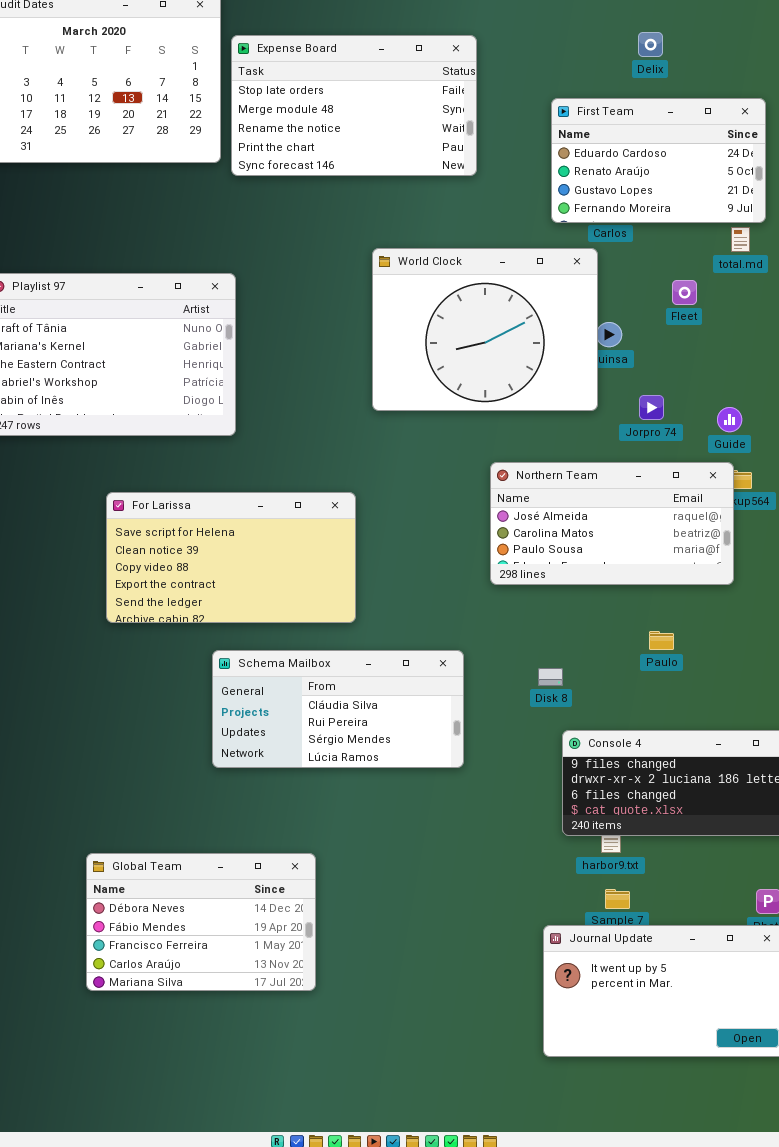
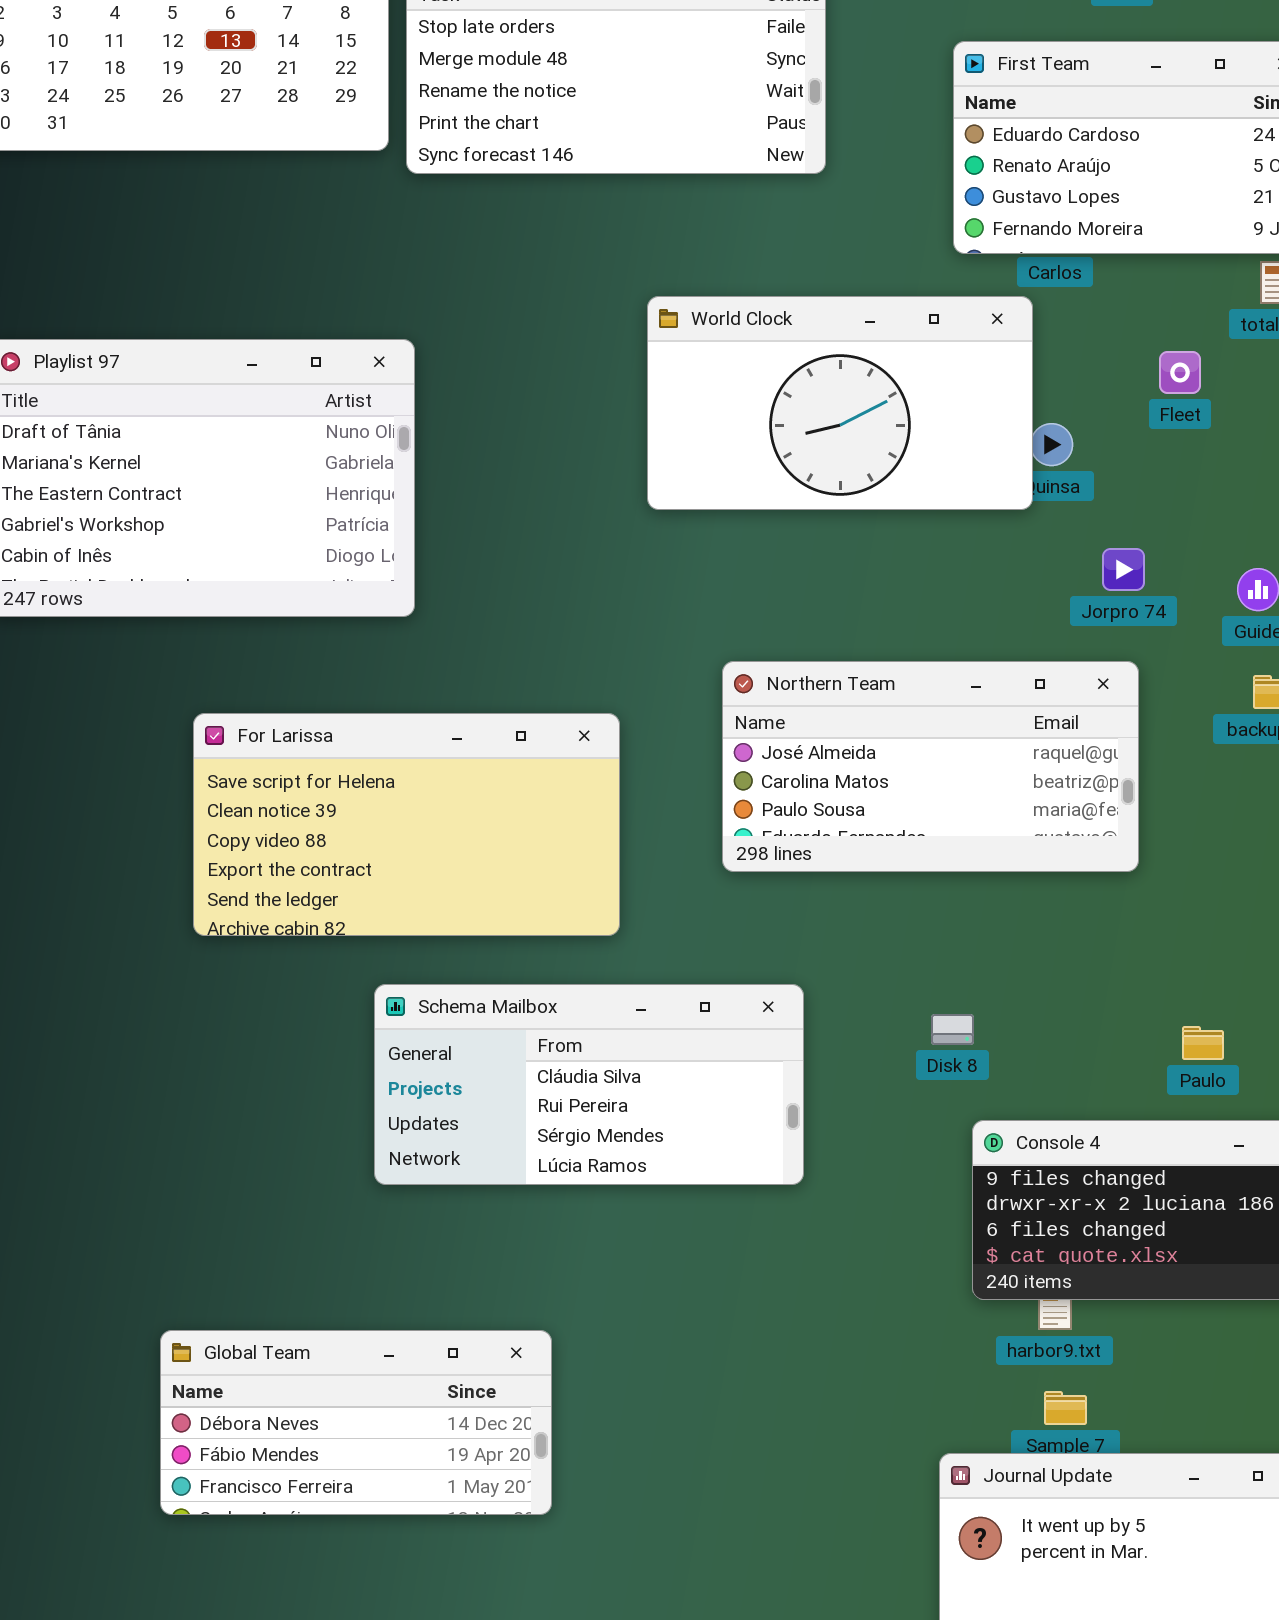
World Clock: [372,248,598,411] -> [647,296,1033,510], resized
Northern Team: [490,462,734,585] -> [722,661,1139,872], moved
Paulo: [649,631,674,650] -> [1182,1026,1224,1060], moved
Global Team: [86,853,316,991] -> [160,1330,552,1515], resized

